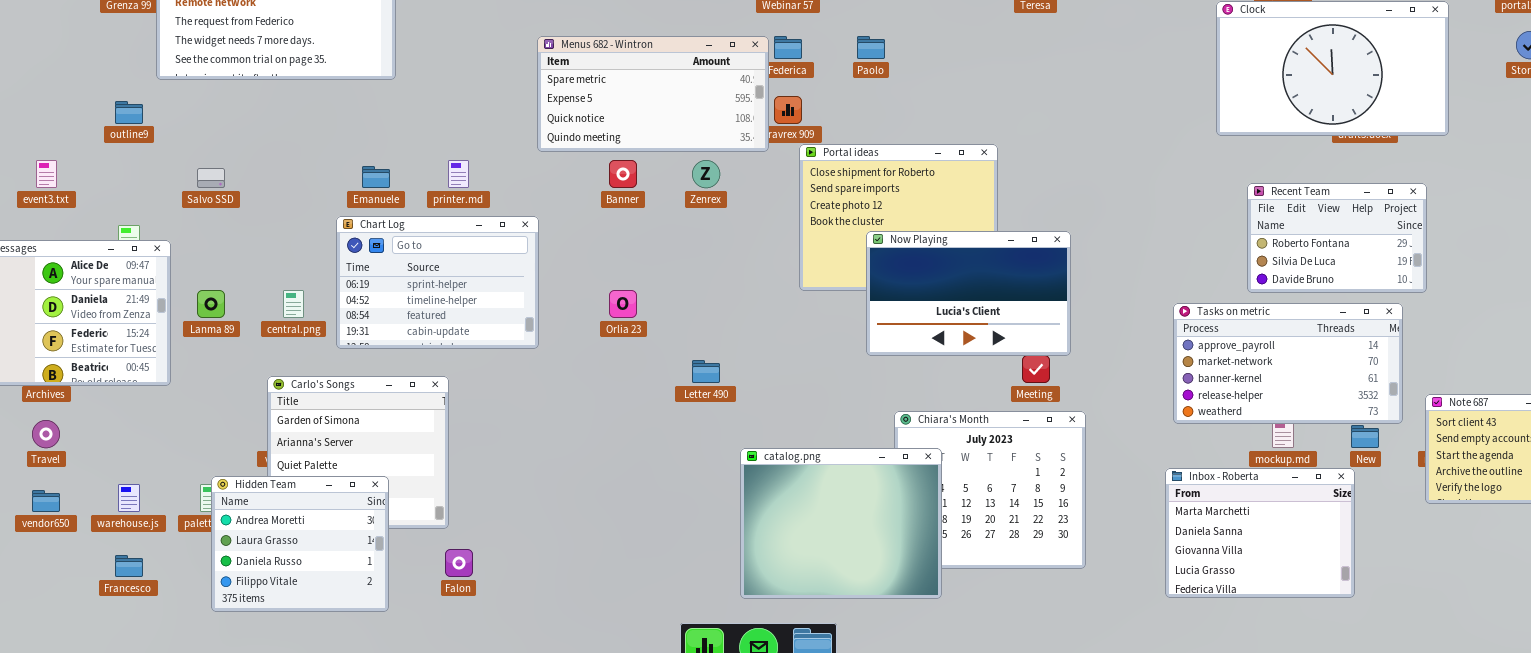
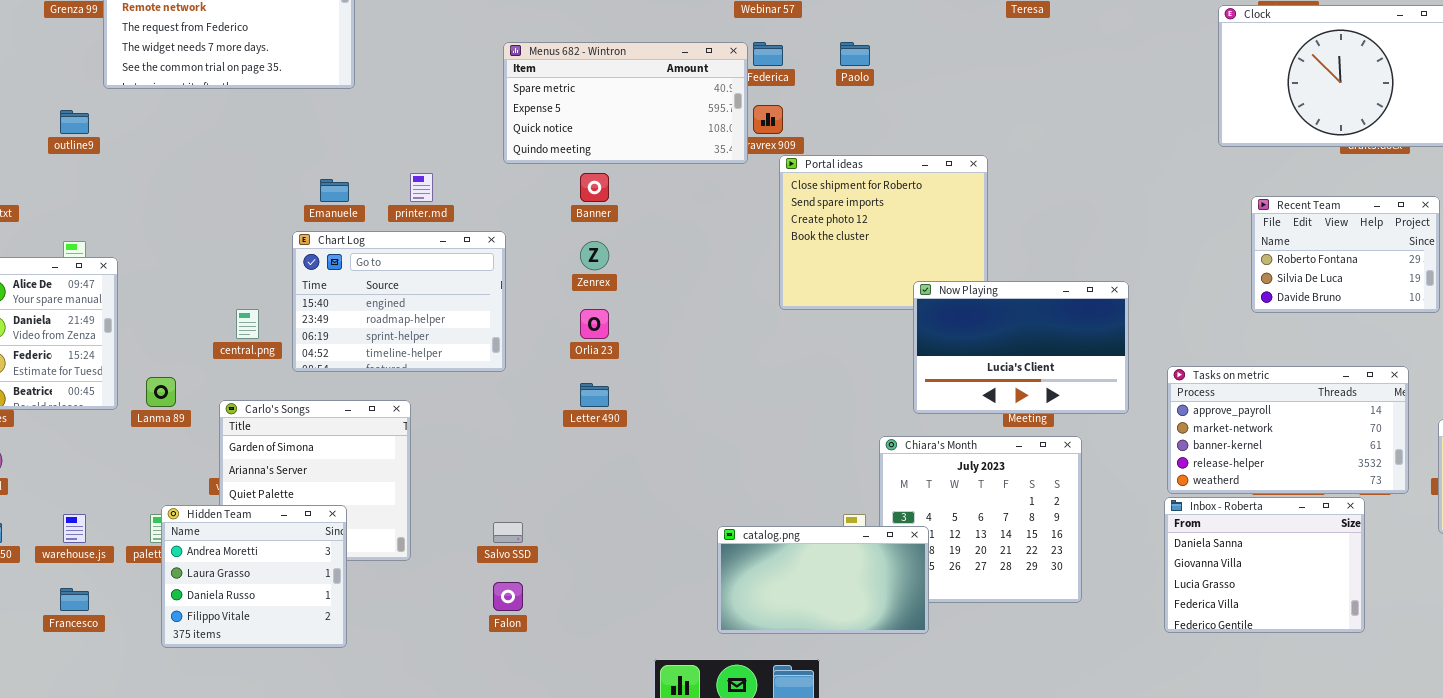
Zenrex: [692,160,720,188] -> [580,241,609,270], moved
Salvo SSD: [197,168,225,188] -> [493,522,523,543], moved
Chart Log: [336,216,539,349] -> [292,231,506,372], scrolled up 2 rows
Now Playing: [866,231,1071,356] -> [913,281,1129,414], moved
Lanma 89: [197,290,225,318] -> [146,377,176,407], moved
Tasks on metric: [1173,303,1403,424] -> [1167,366,1409,494], moved
Letter 490: [692,360,720,383] -> [580,383,609,407], moved
catalog.png: [740,448,942,599] -> [717,526,929,634], resized
Inbox - Roberta: [1165,468,1355,598] -> [1164,497,1365,633], scrolled down 1 row
Falon: [445,549,473,577] -> [493,582,523,611], moved

